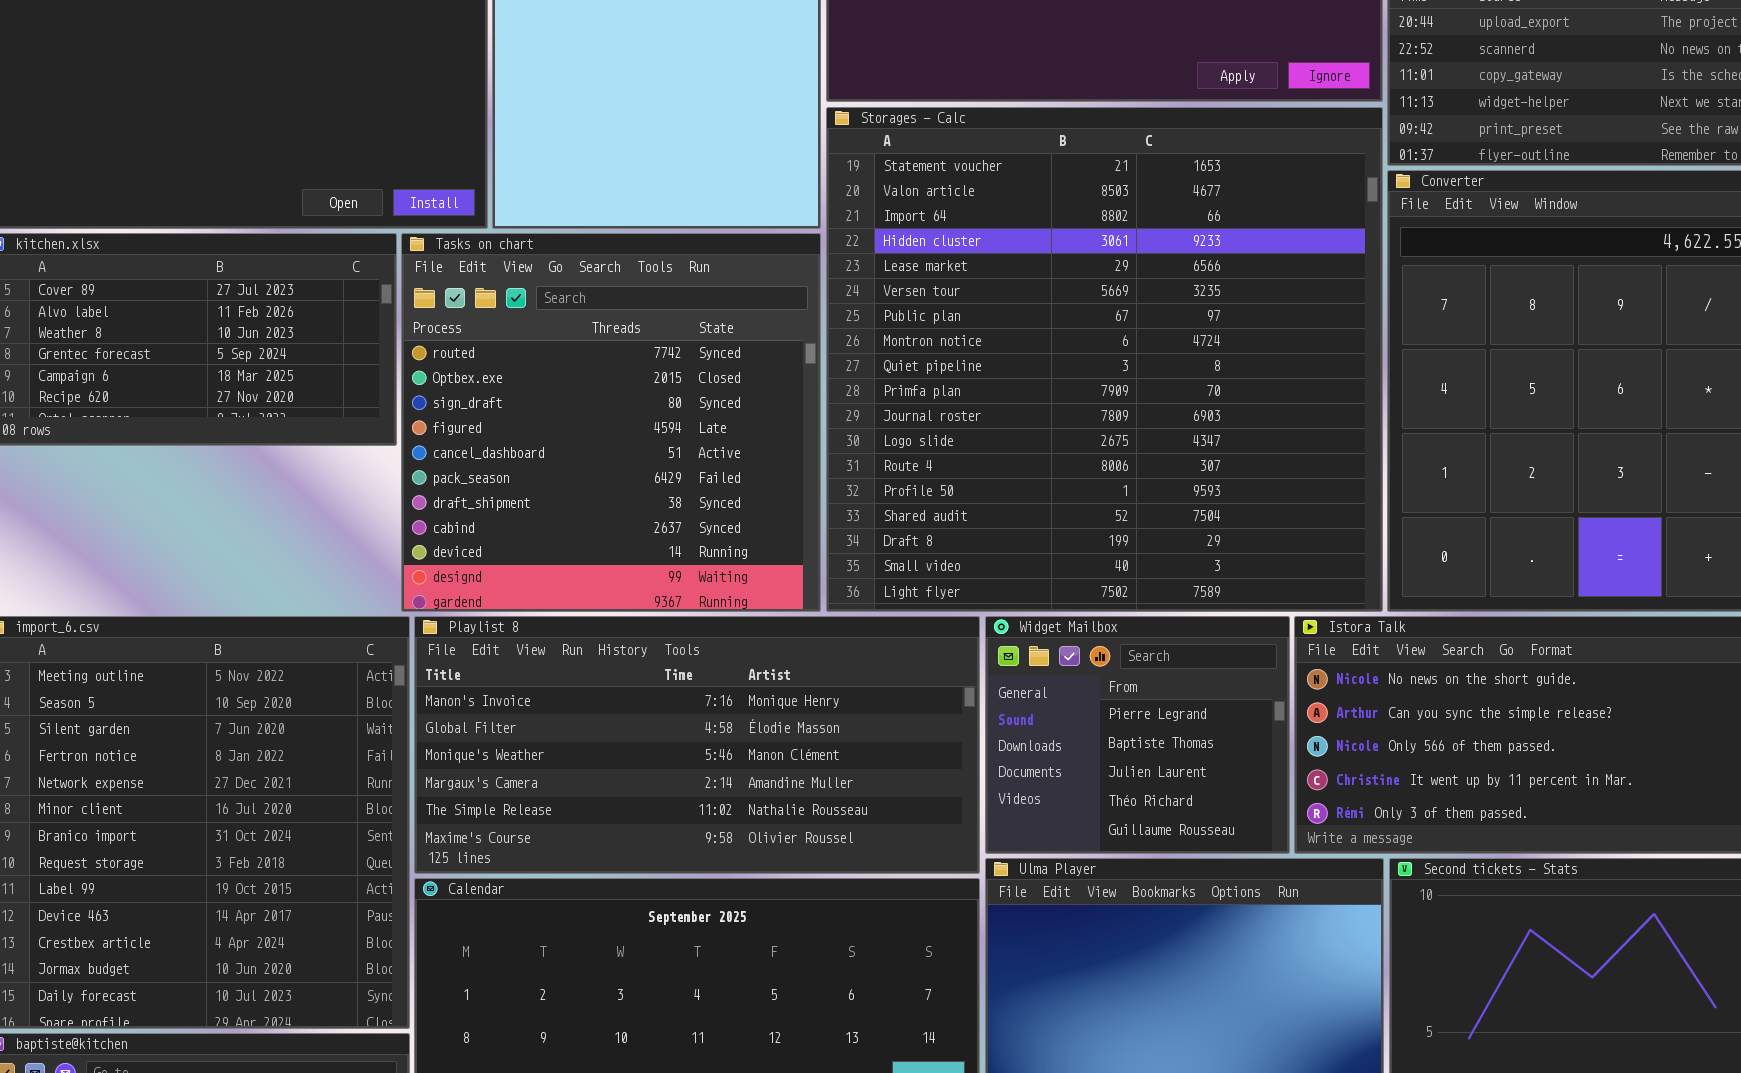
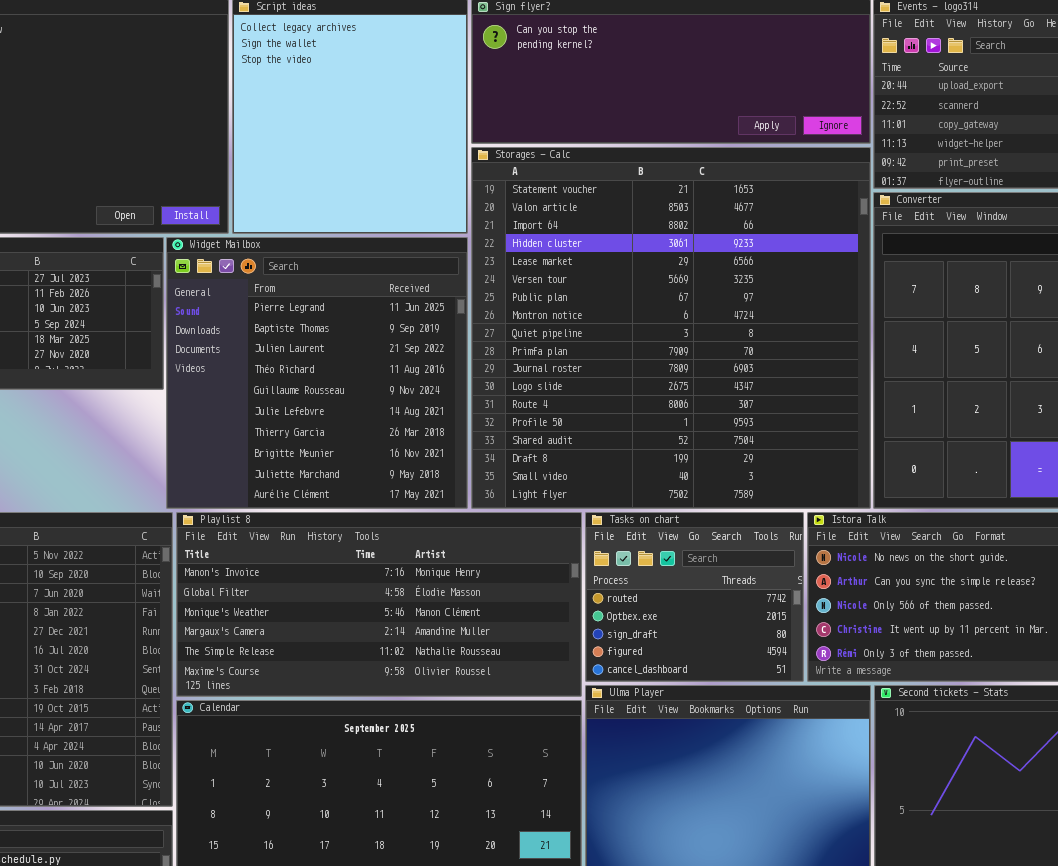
Tasks on chart: [401,233,821,612] -> [585,512,804,682], moved, resized
Widget Mailbox: [985,616,1290,854] -> [166,237,468,509], moved, resized

